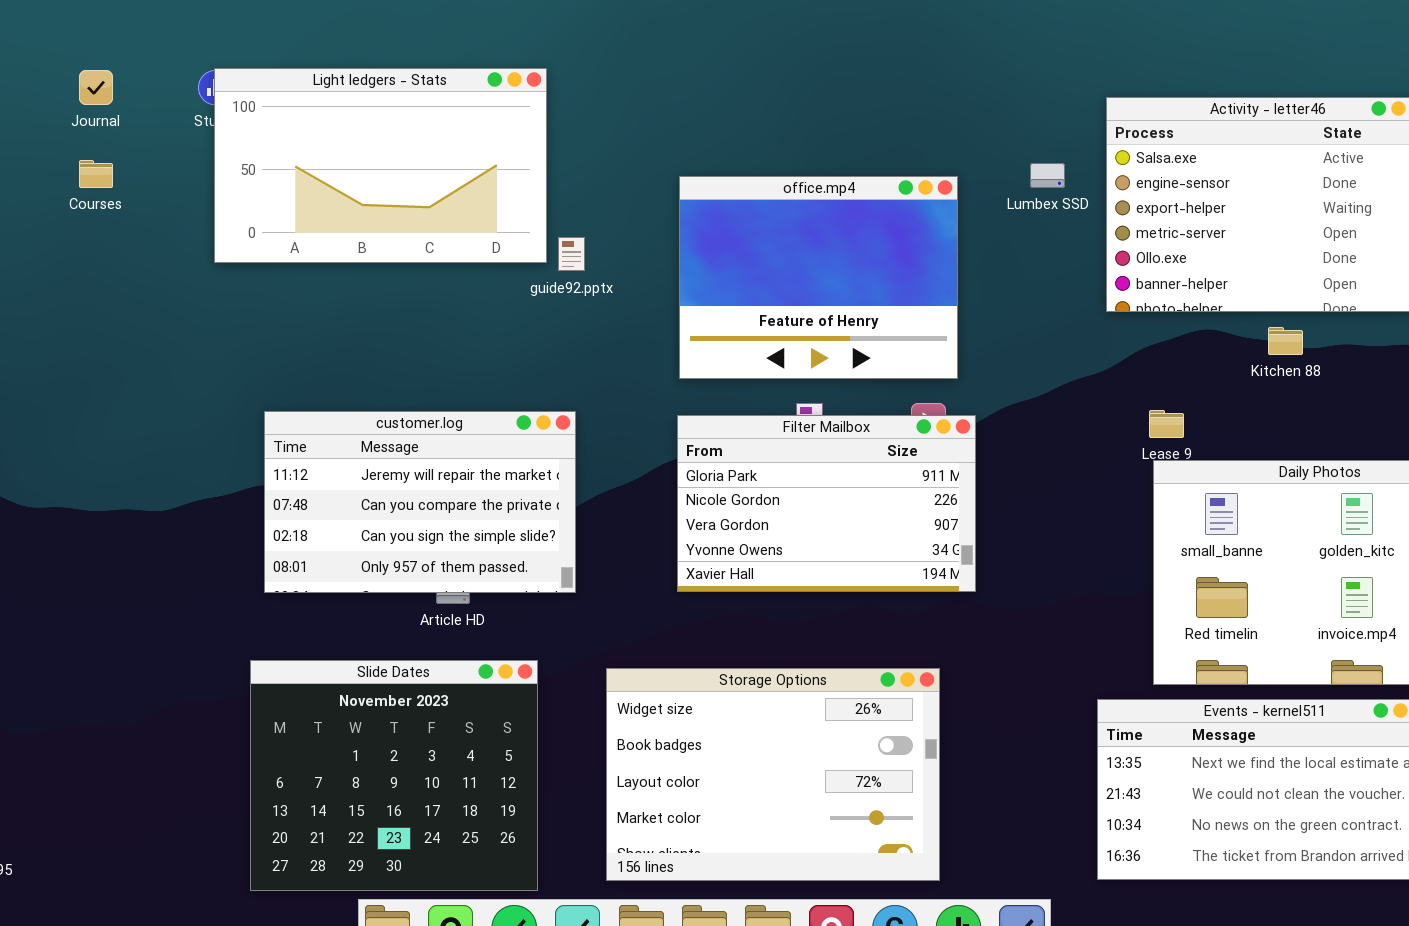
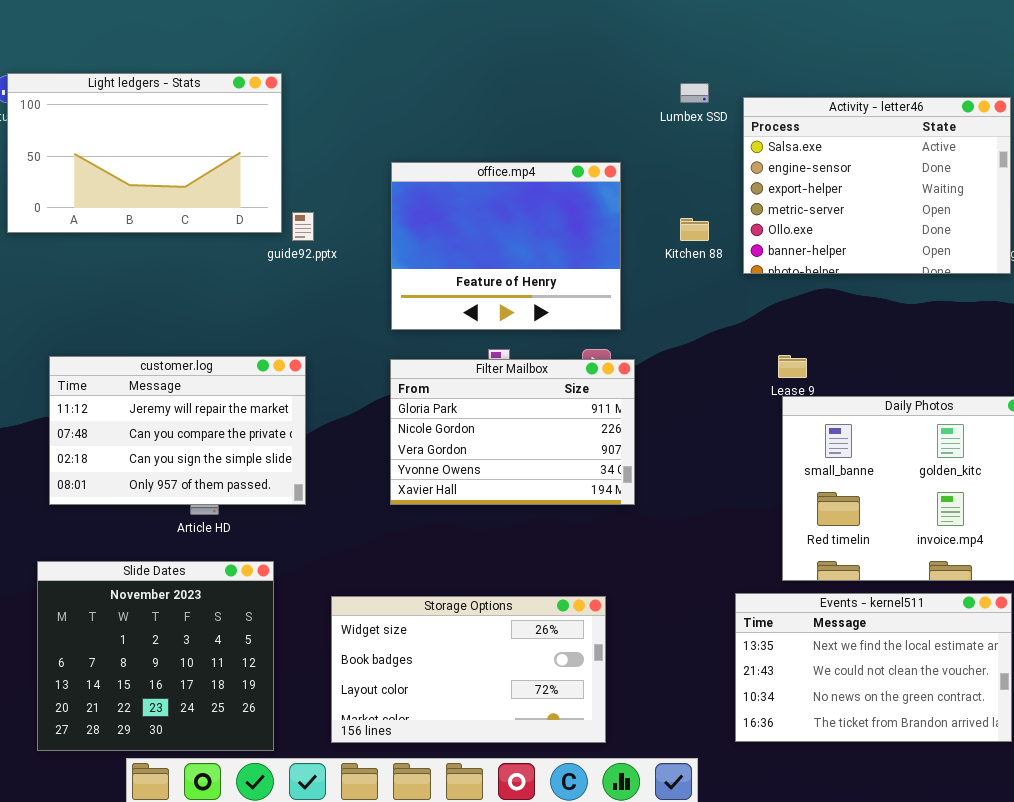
Lumbex SSD: [1030,163,1065,188] -> [680,83,709,103], moved
Kitchen 88: [1268,327,1303,355] -> [680,218,709,241], moved
Storage Options: [606,668,940,881] -> [331,596,606,743], resized

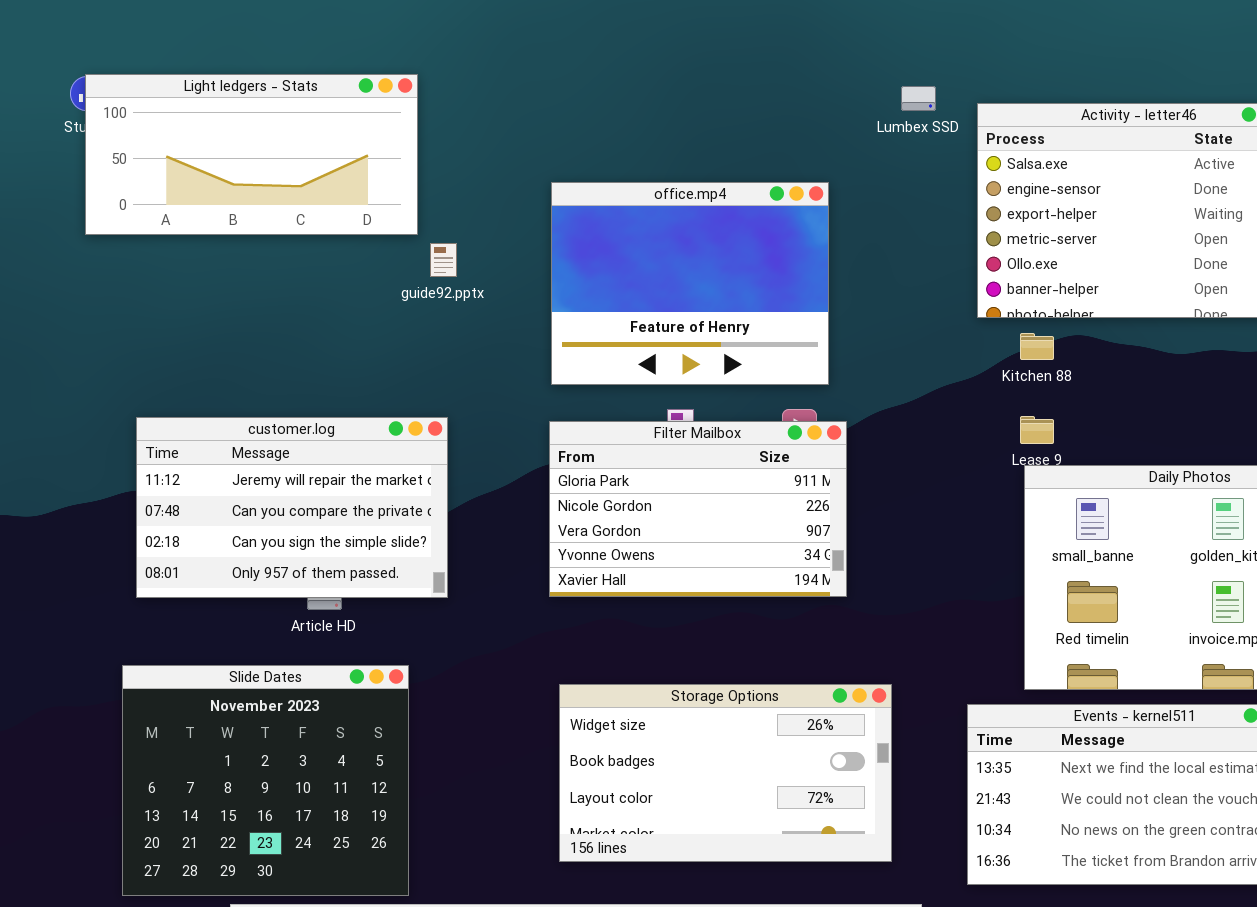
Light ledgers - Stats: [7,73,282,233] -> [85,74,418,235], resized
Kitchen 88: [680,218,709,241] -> [1020,333,1054,360], moved
Storage Options: [331,596,606,743] -> [559,684,892,862], moved

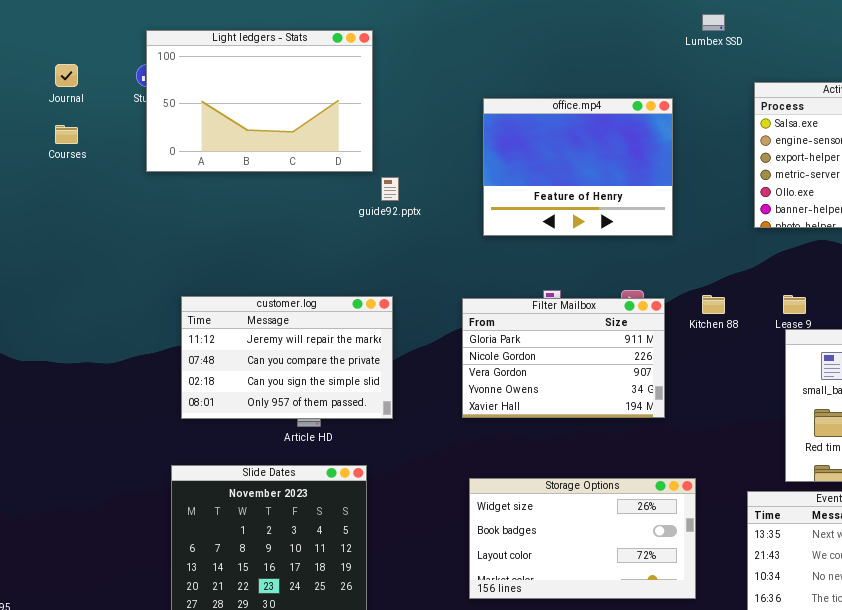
Light ledgers - Stats: [85,74,418,235] -> [146,30,373,172], resized
Lumbex SSD: [901,86,936,111] -> [702,14,725,31], moved
office.mp4: [551,182,829,385] -> [483,98,673,236], moved
Kitchen 88: [1020,333,1054,360] -> [702,295,725,314], moved

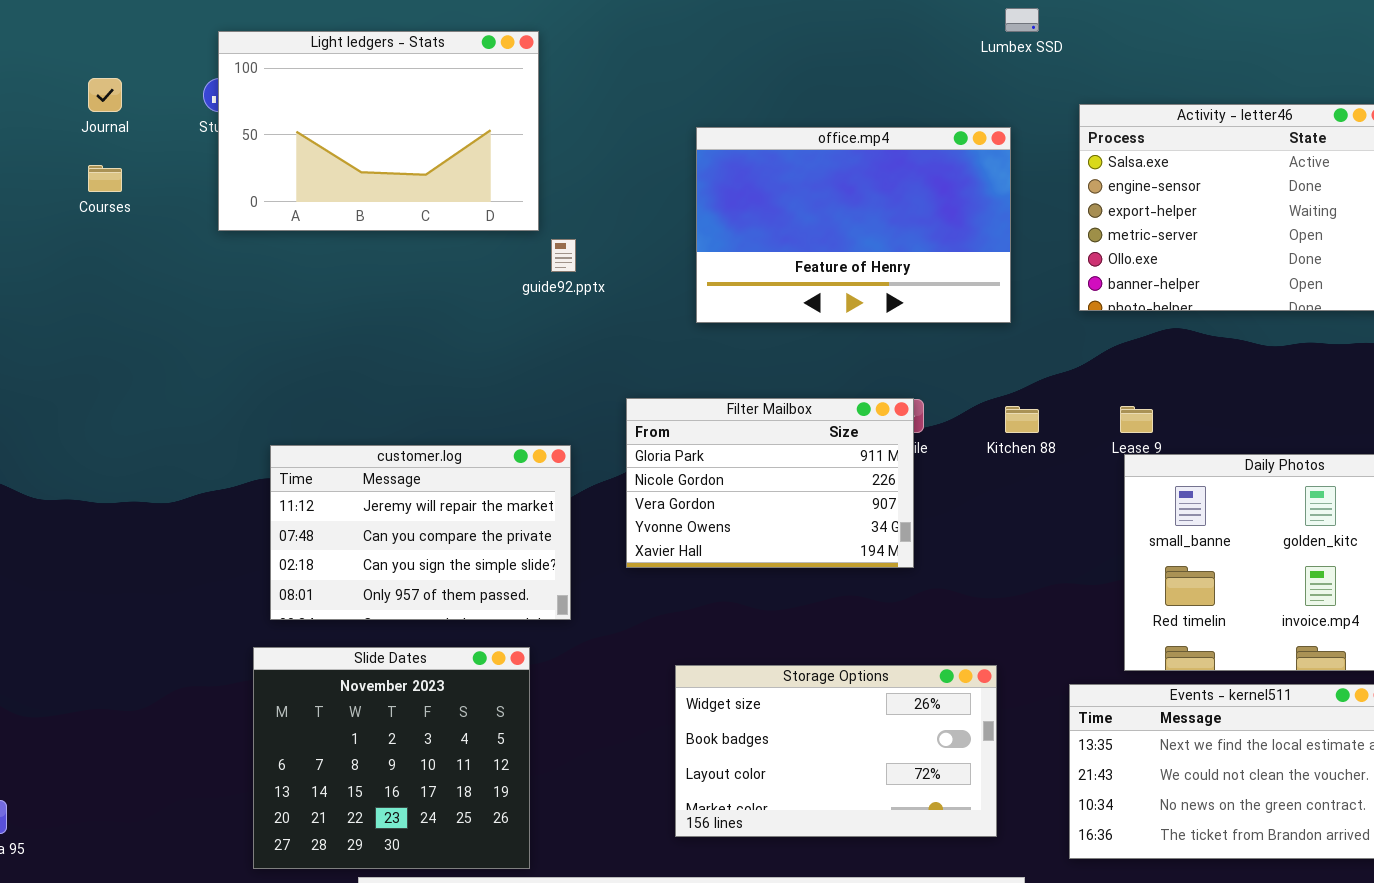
office.mp4: [483,98,673,236] -> [696,127,1011,323], resized
customer.log: [181,296,393,419] -> [270,445,571,620], moved
Filter Mailbox: [462,298,665,418] -> [626,398,914,568], moved

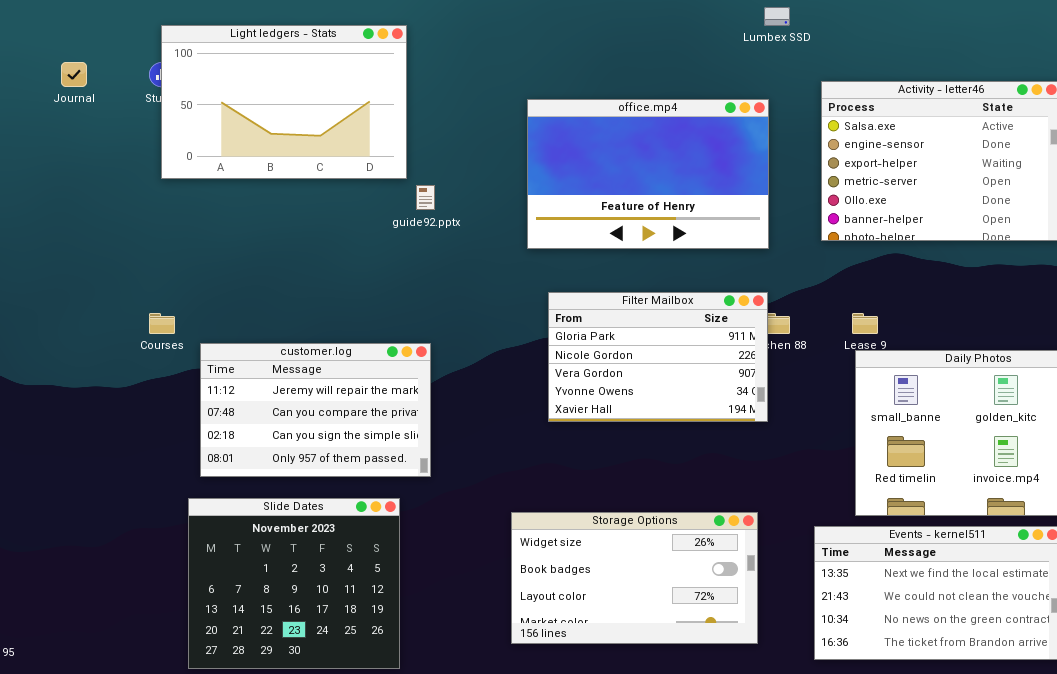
Courses: [88,165,122,192] -> [149,313,175,334], moved
Filter Mailbox: [626,398,914,568] -> [548,292,768,422], moved

